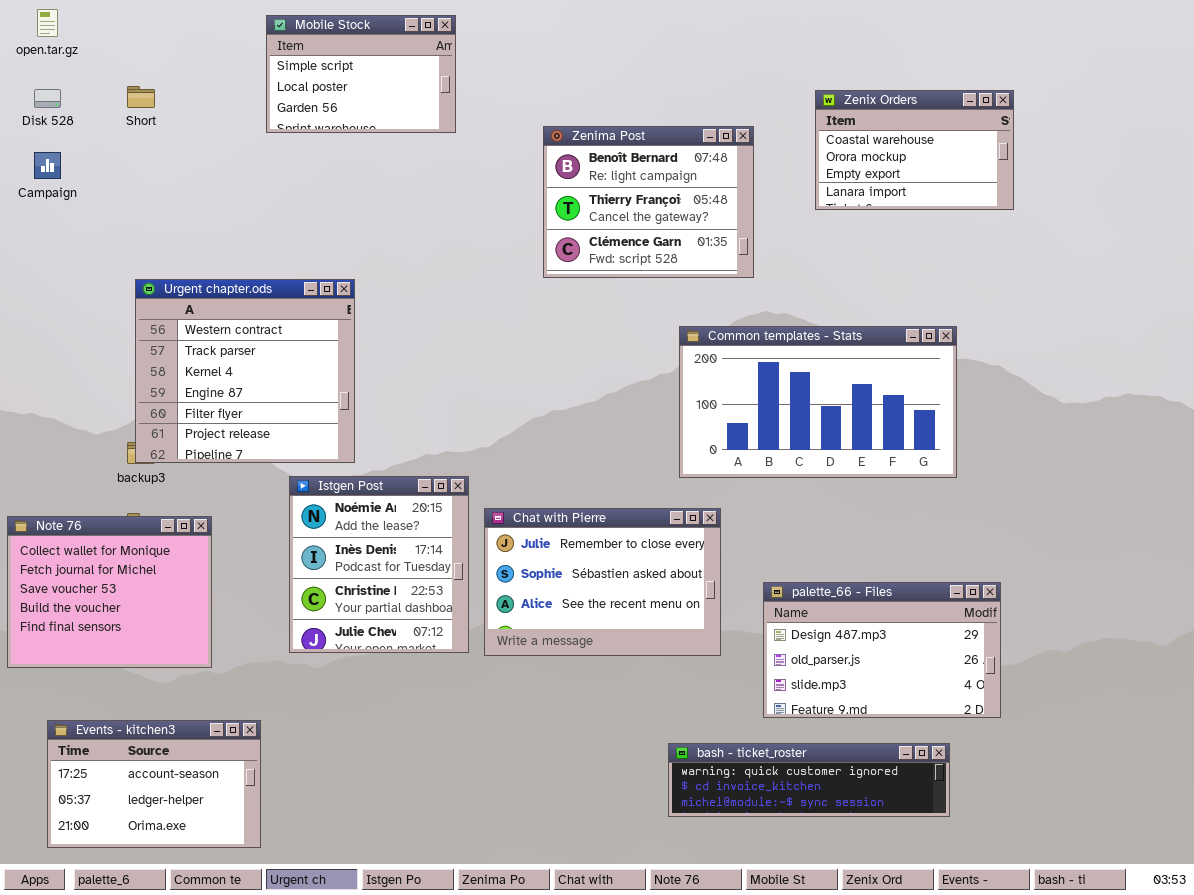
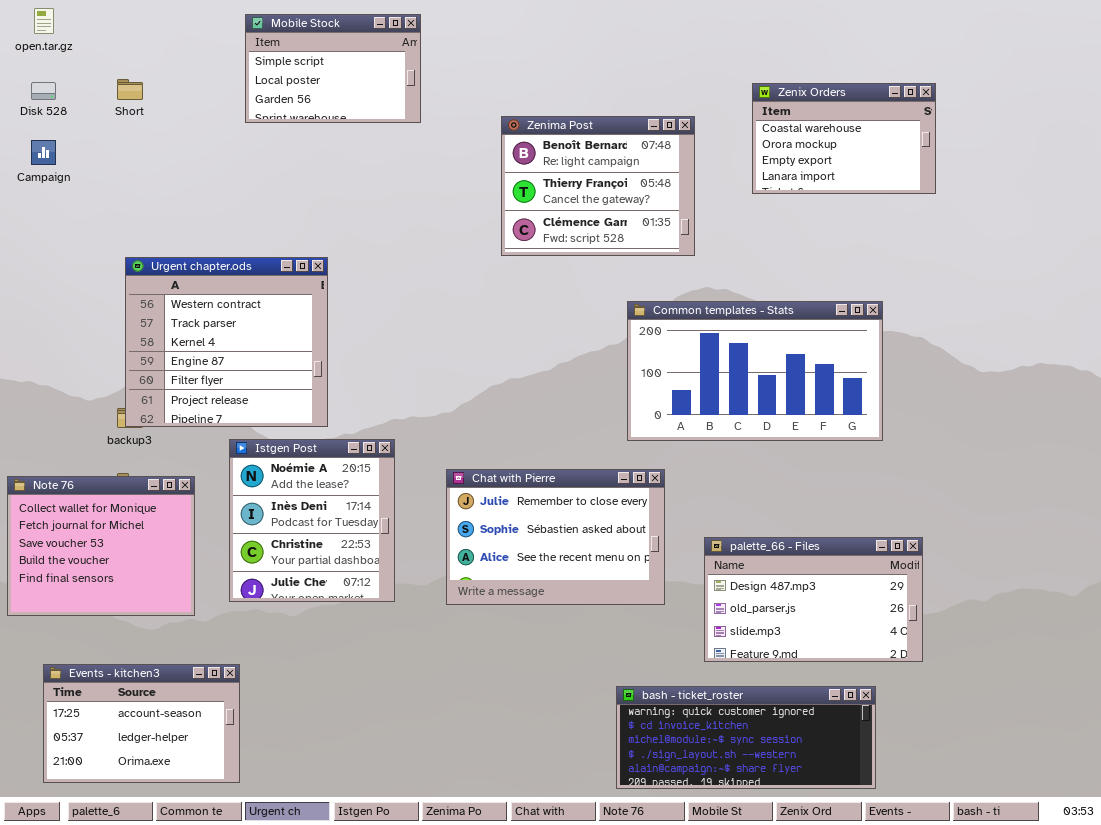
Istgen Post: [289,476,469,653] -> [229,439,395,602], moved
bash - ticket_roster: [668,743,950,817] -> [616,686,876,789], resized

